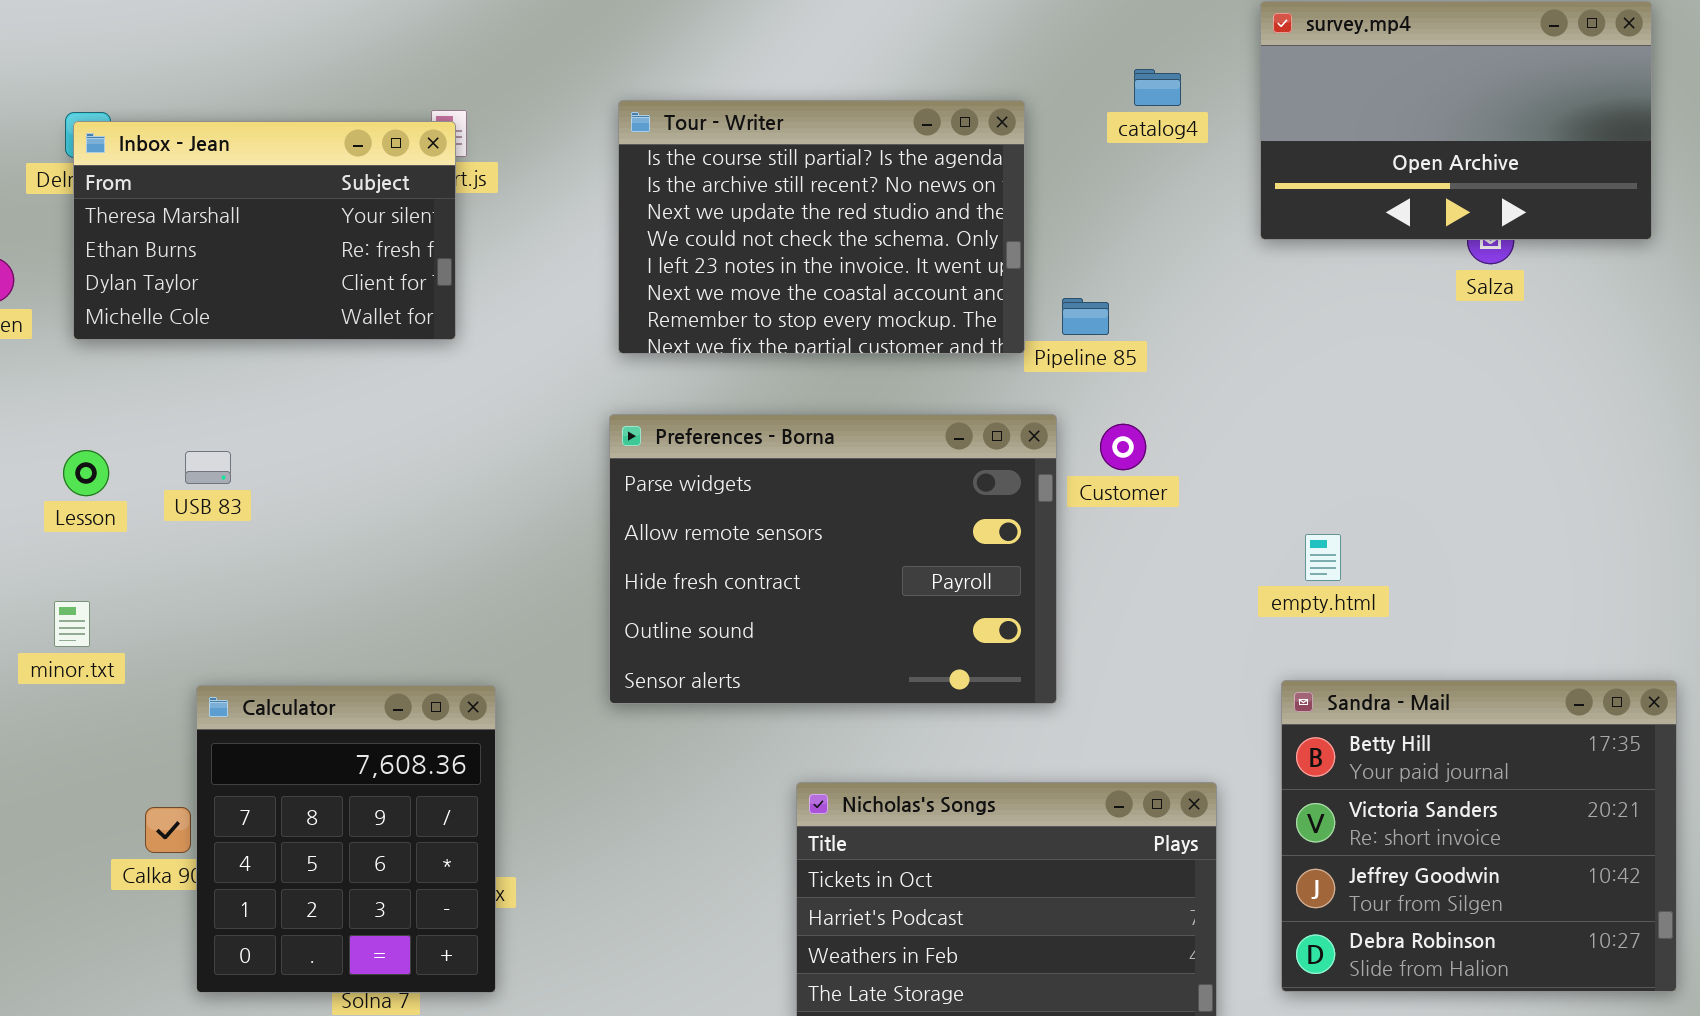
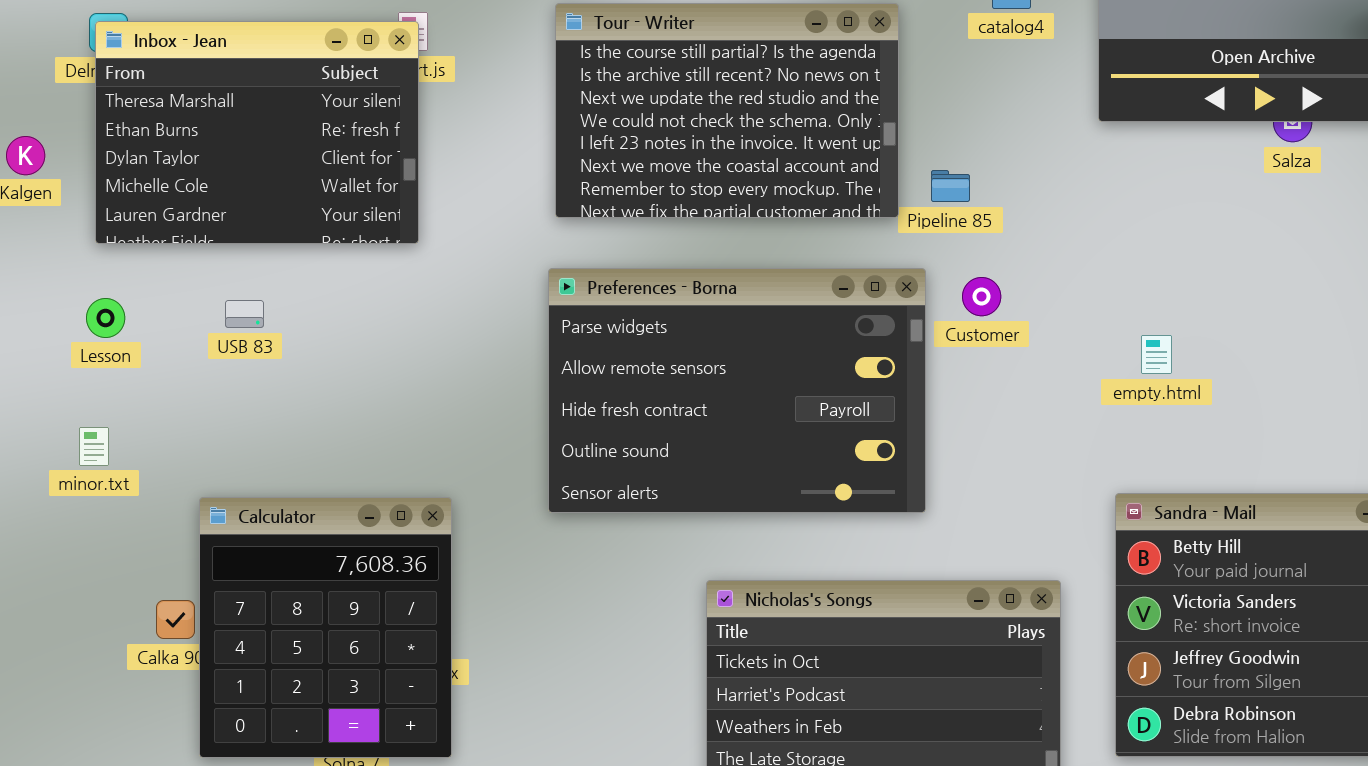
Inbox - Jean: [73,121,456,340] -> [95,21,419,244], resized
USB 83: [185,451,231,484] -> [225,300,264,328], moved
empty.html: [1305,534,1341,581] -> [1141,335,1172,374], moved

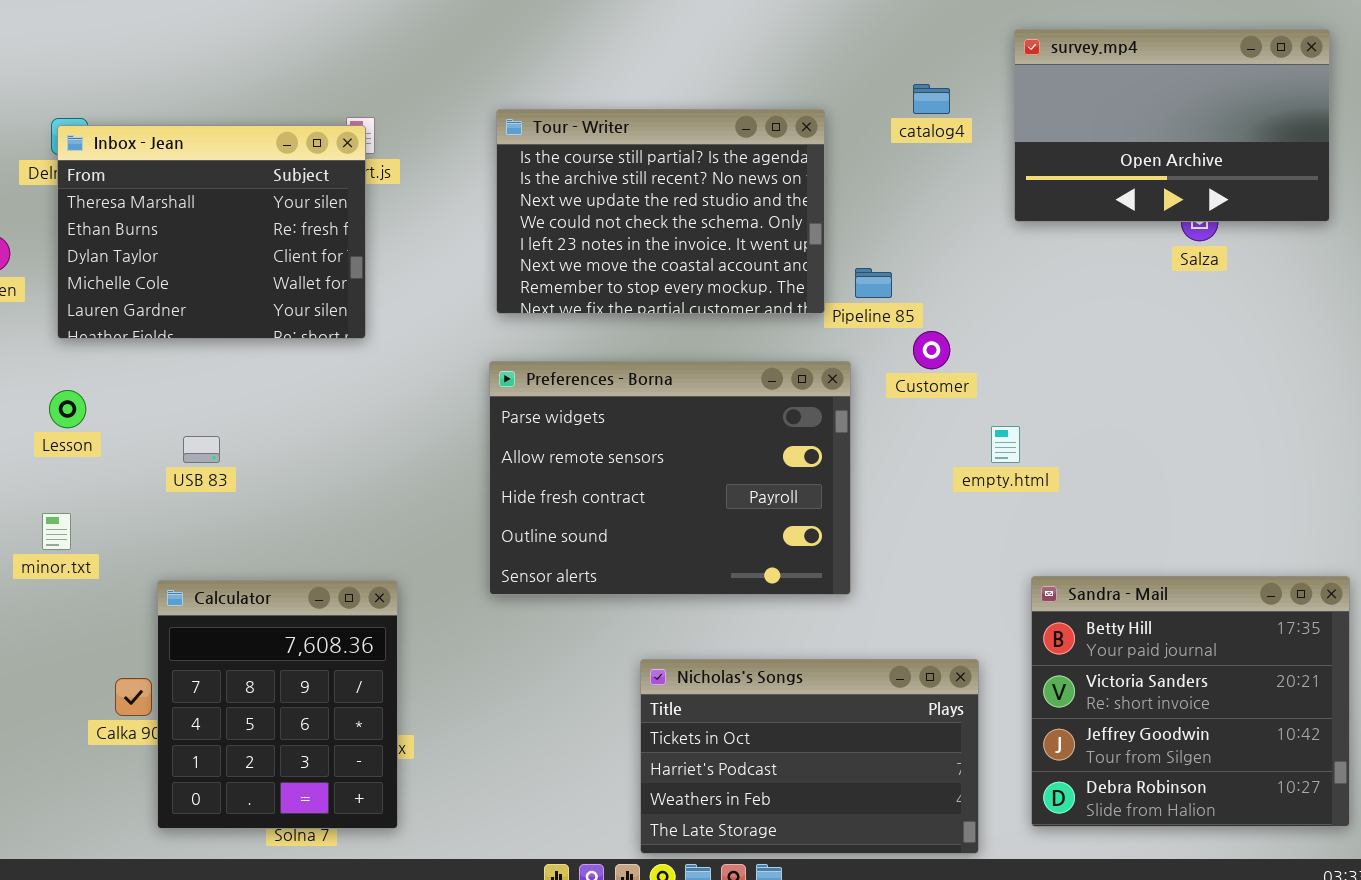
Customer: [962,277,1001,316] -> [913,331,950,369], moved
USB 83: [225,300,264,328] -> [183,436,220,463], moved
empty.html: [1141,335,1172,374] -> [991,426,1020,463], moved

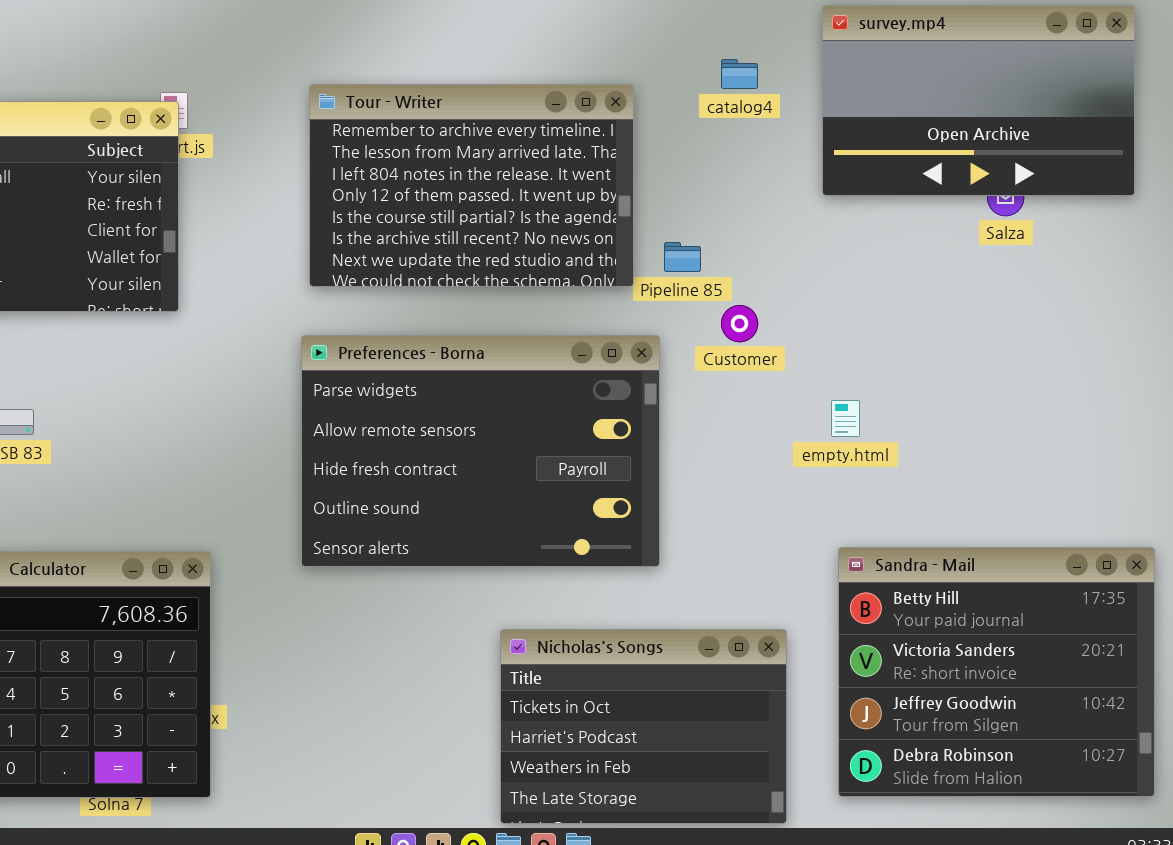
Tour - Writer: [496,109,825,314] -> [309,84,634,287], scrolled up 4 rows
empty.html: [991,426,1020,463] -> [831,400,860,437], moved
Nicholas's Songs: [640,659,979,854] -> [500,629,787,824], resized

